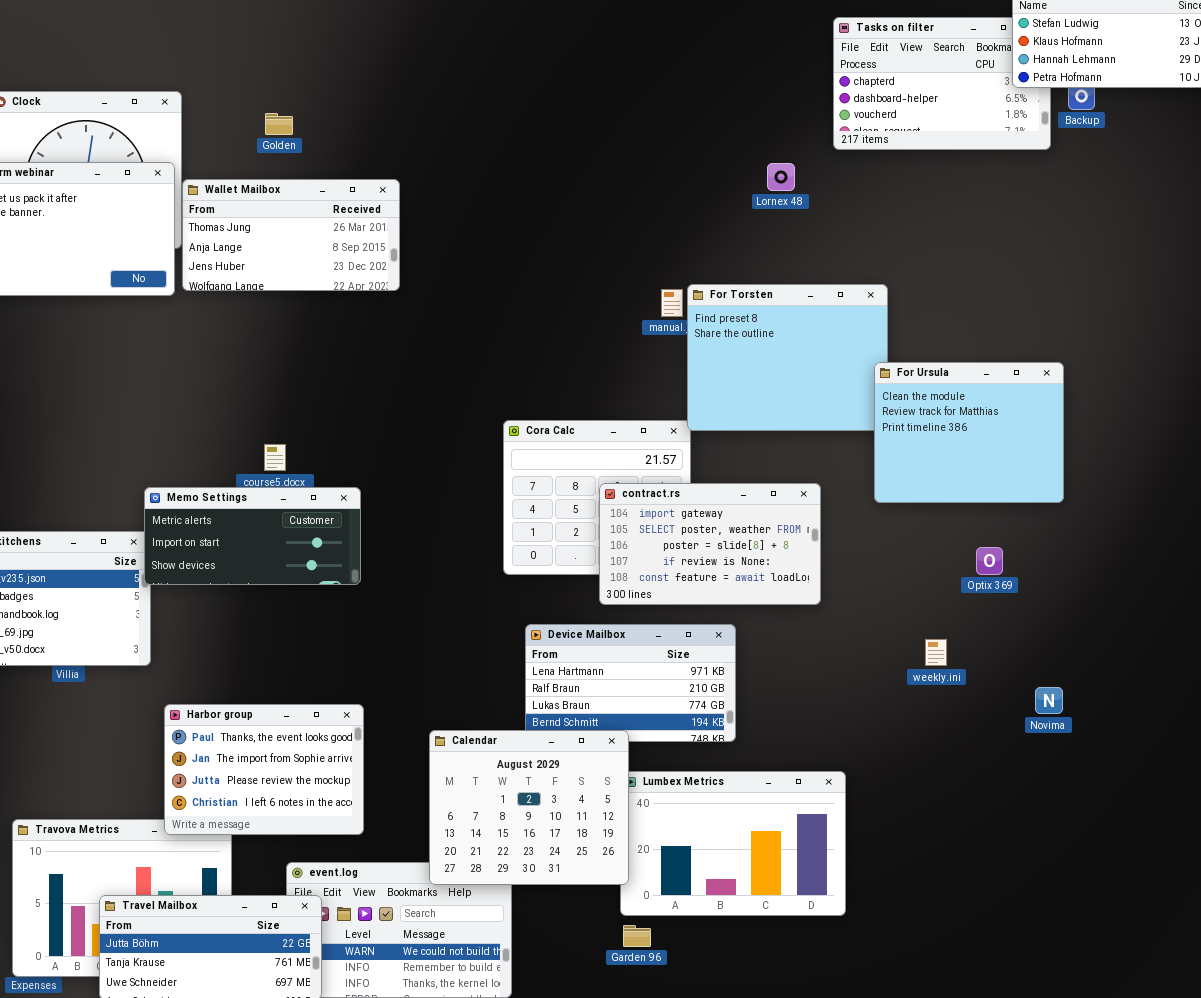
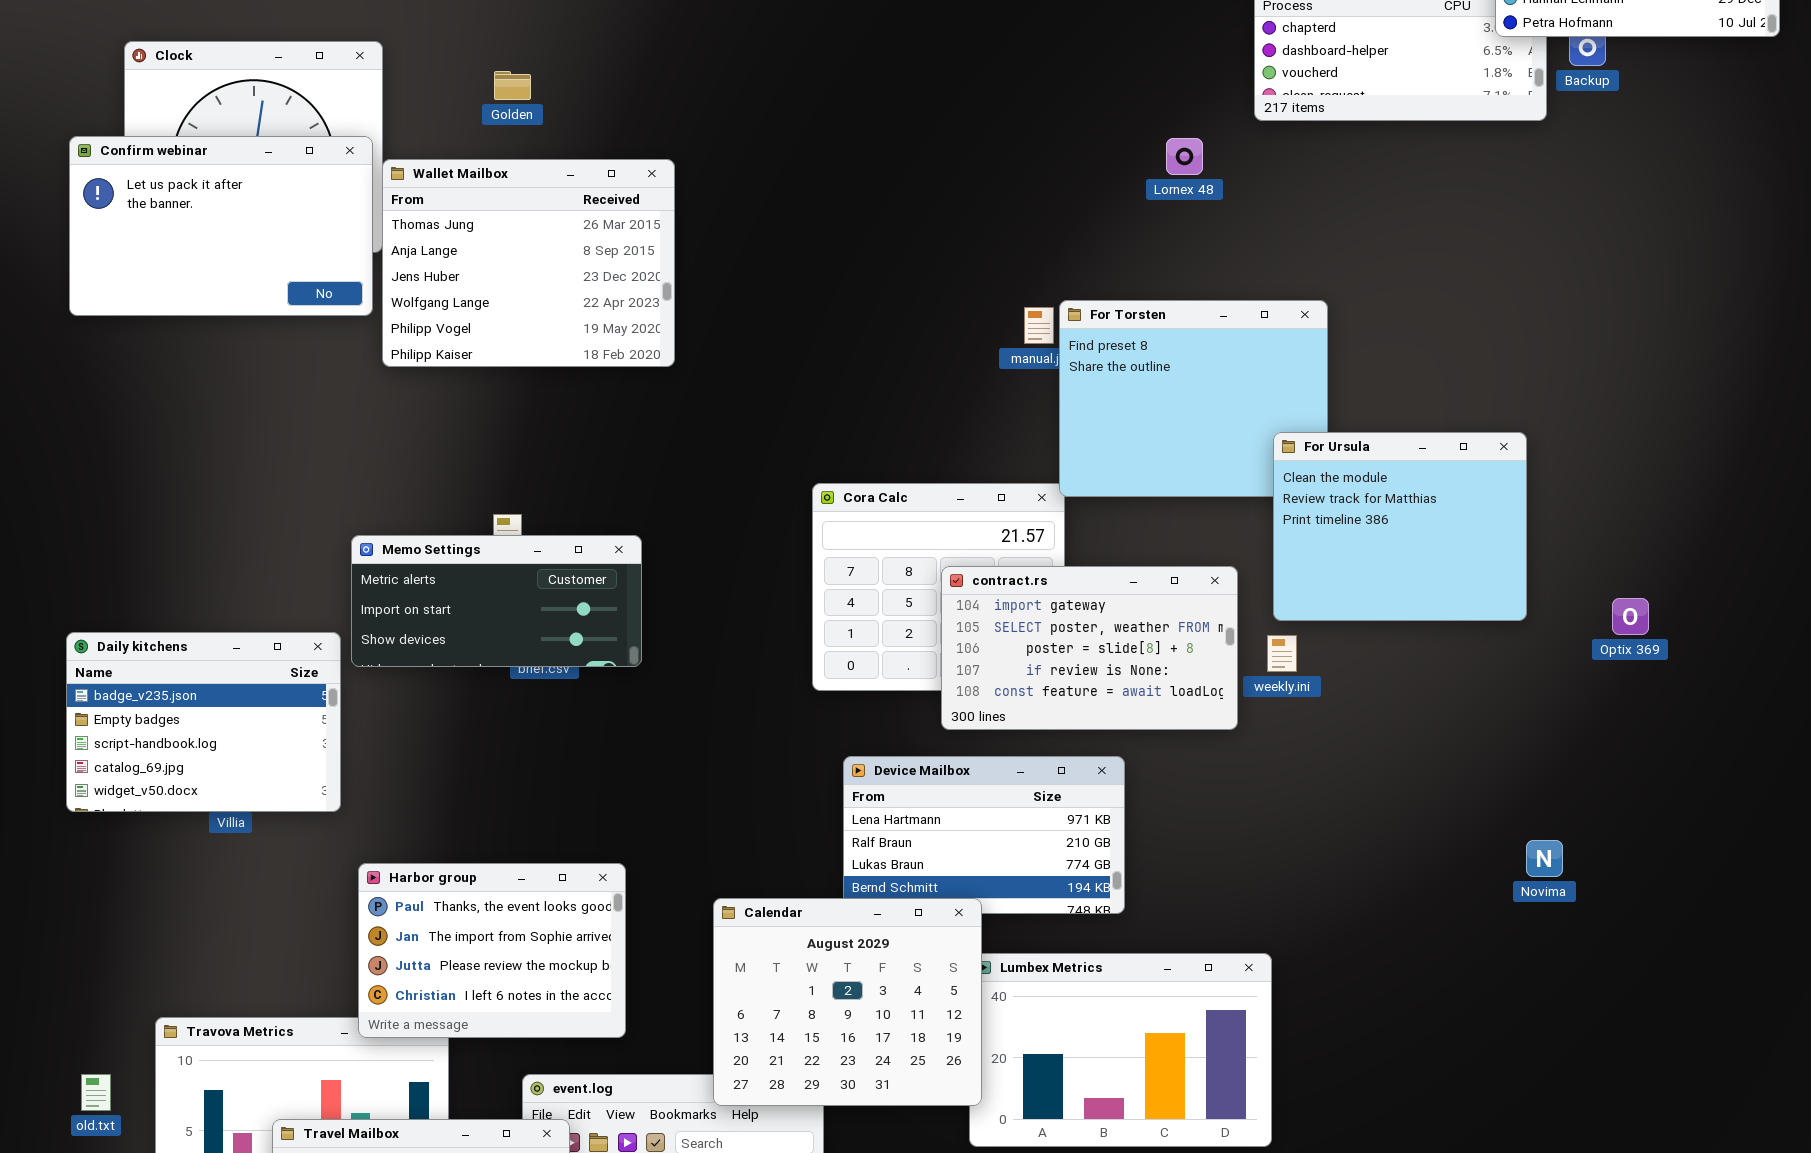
Wallet Mailbox: [182,179,400,291] -> [382,159,675,367], resized
For Ursula: [874,362,1064,503] -> [1273,432,1527,621], moved
Memo Settings: [144,487,361,585] -> [351,535,642,667], moved
Optix 369: [976,547,1003,575] -> [1612,598,1649,635], moved
weekly.ini: [925,639,947,666] -> [1267,635,1297,672], moved

